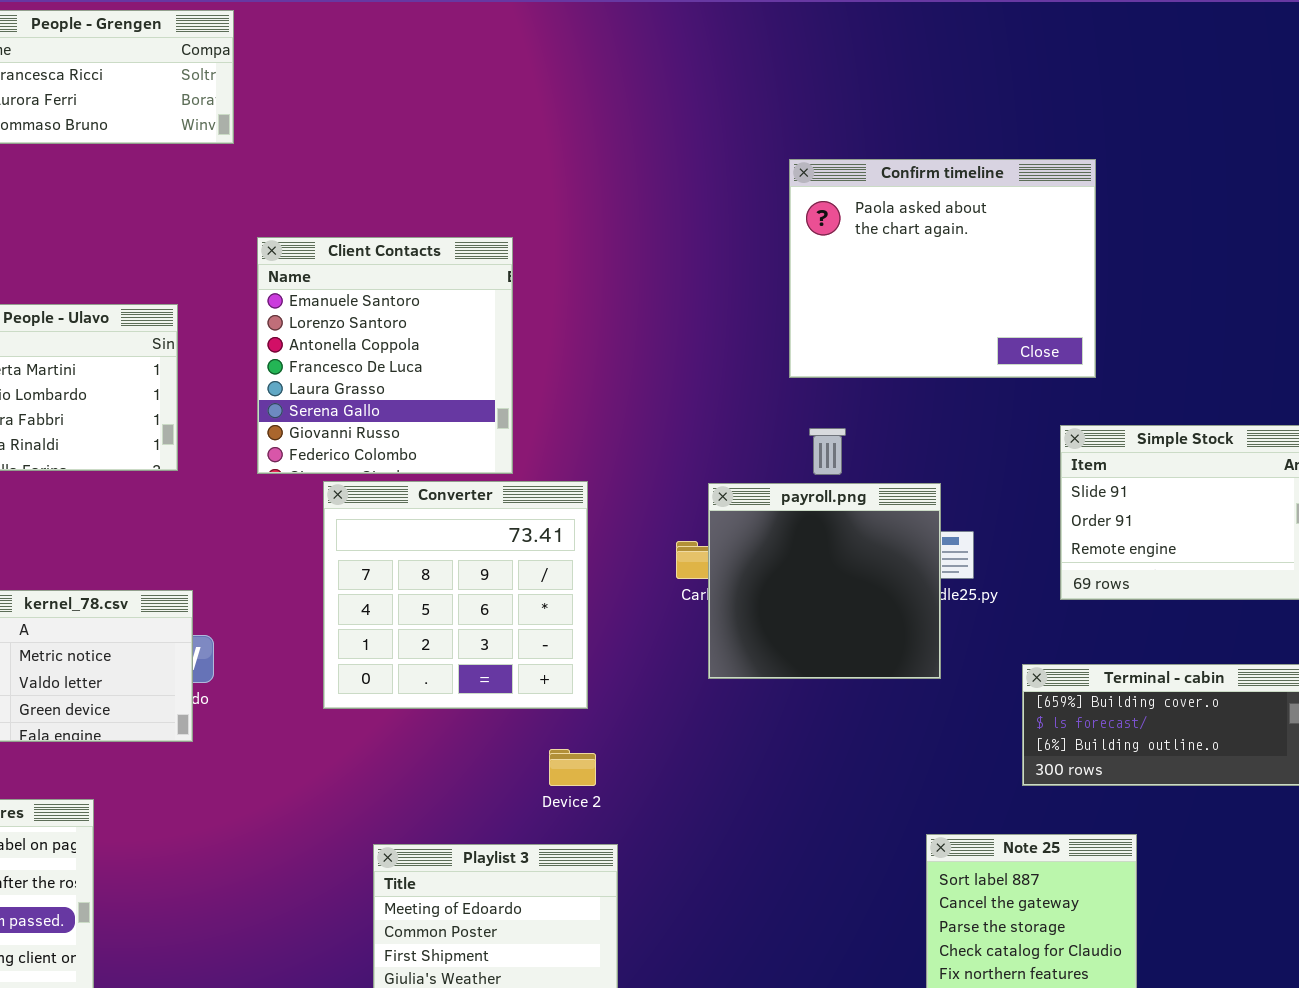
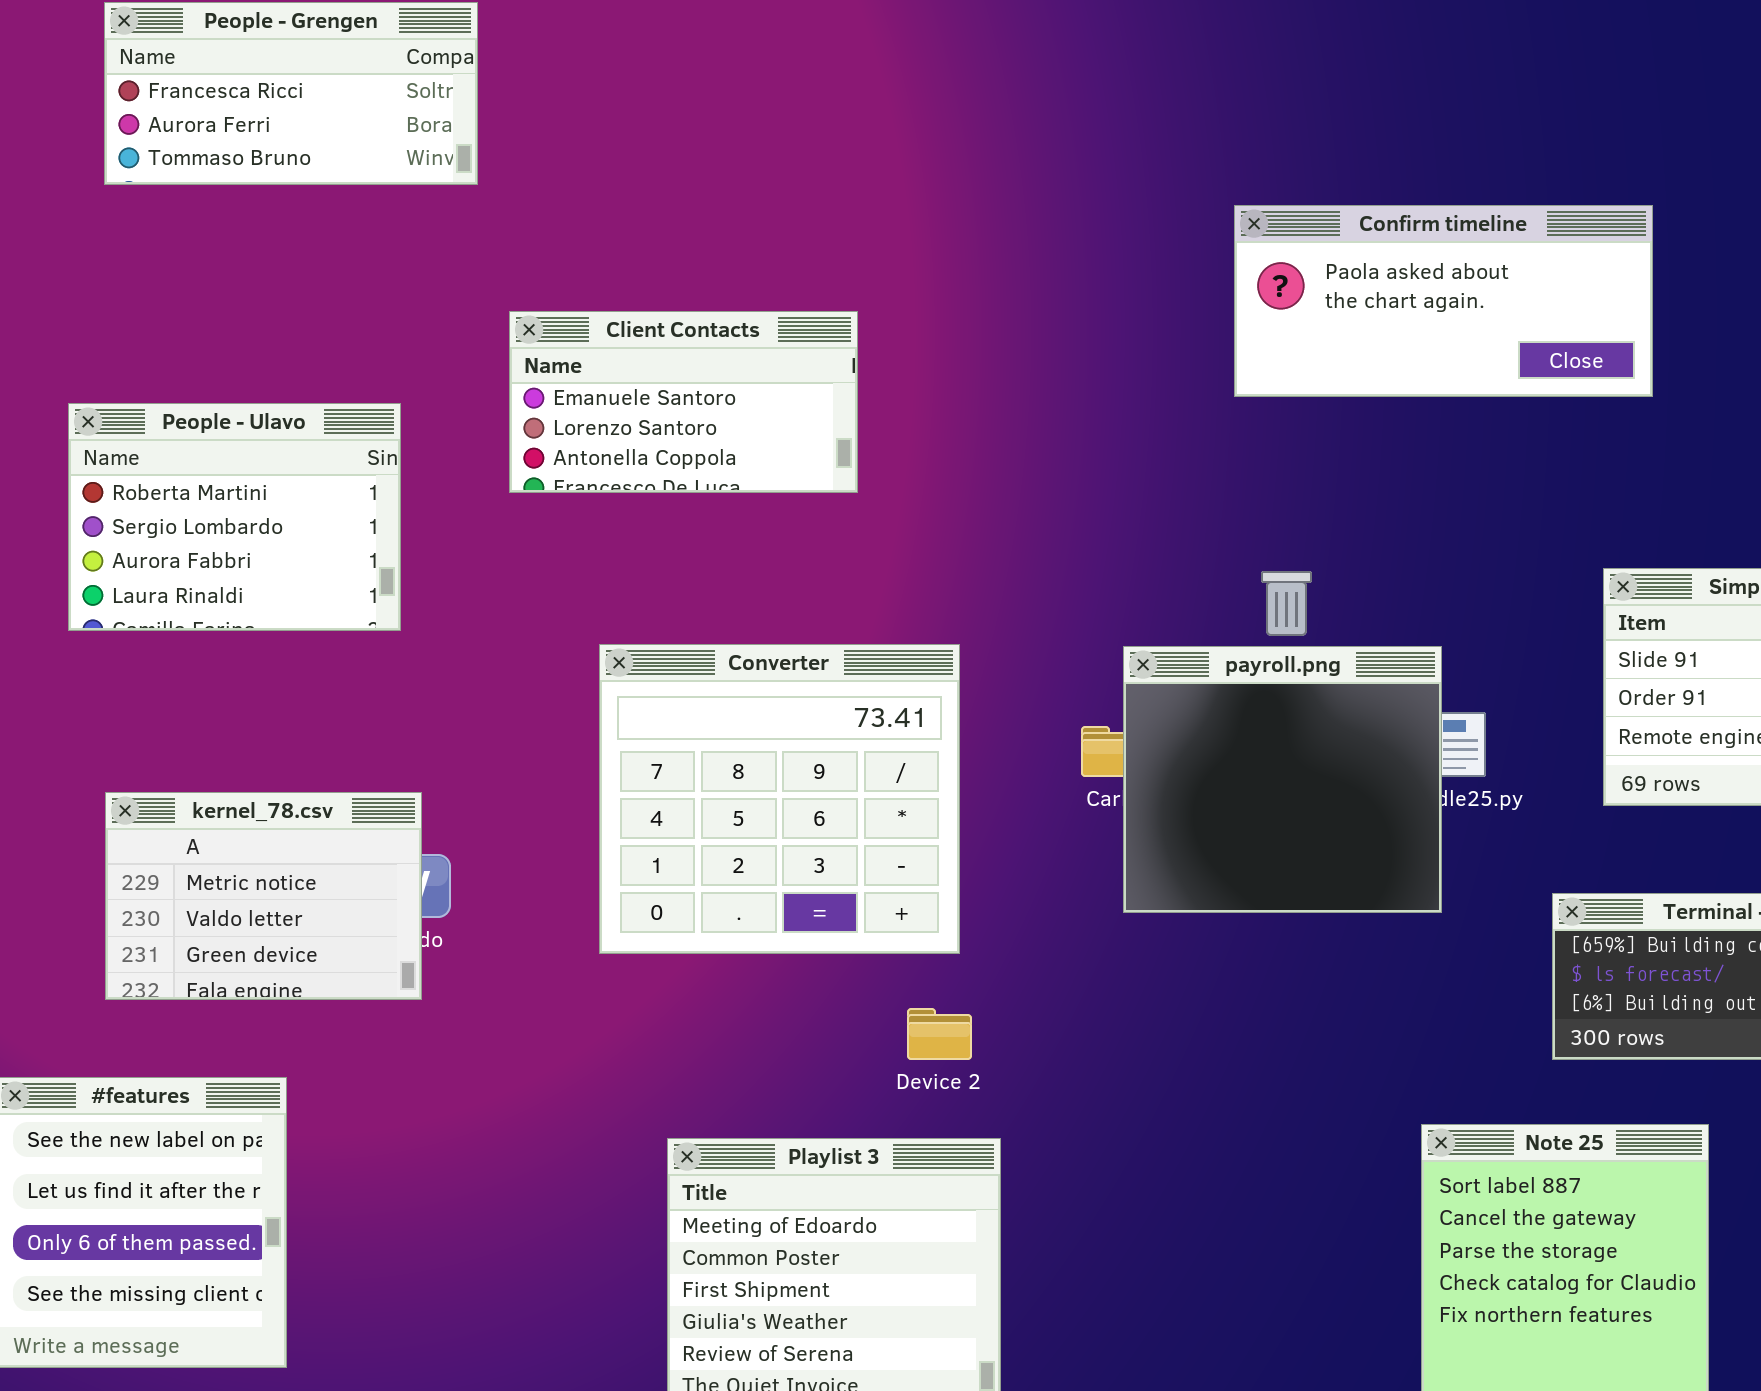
Confirm timeline: [789,159,1096,378] -> [1234,205,1653,397], resized
Client Contacts: [257,237,513,474] -> [509,311,858,493], resized

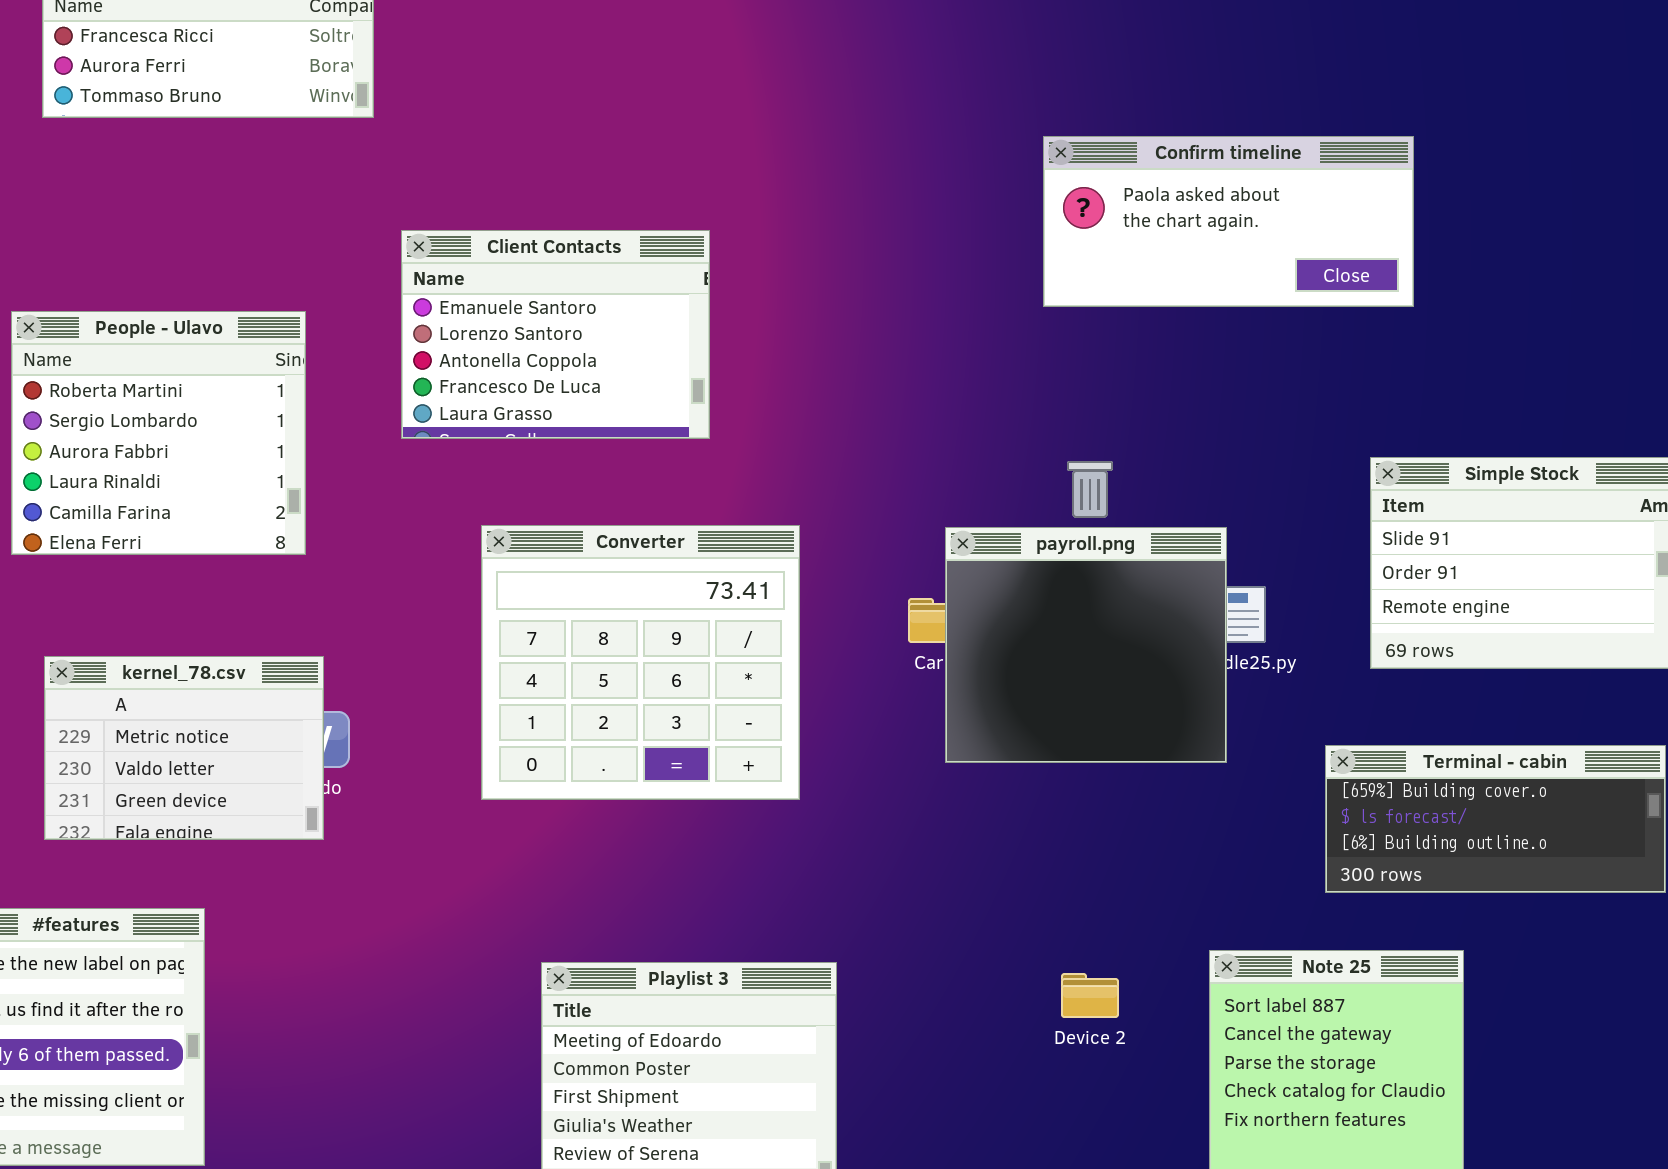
Client Contacts: [509,311,858,493] -> [401,230,710,439], resized
People - Ulavo: [68,403,401,631] -> [11,311,306,555], resized
Device 2: [907,1008,972,1060] -> [1061,973,1119,1018], moved

